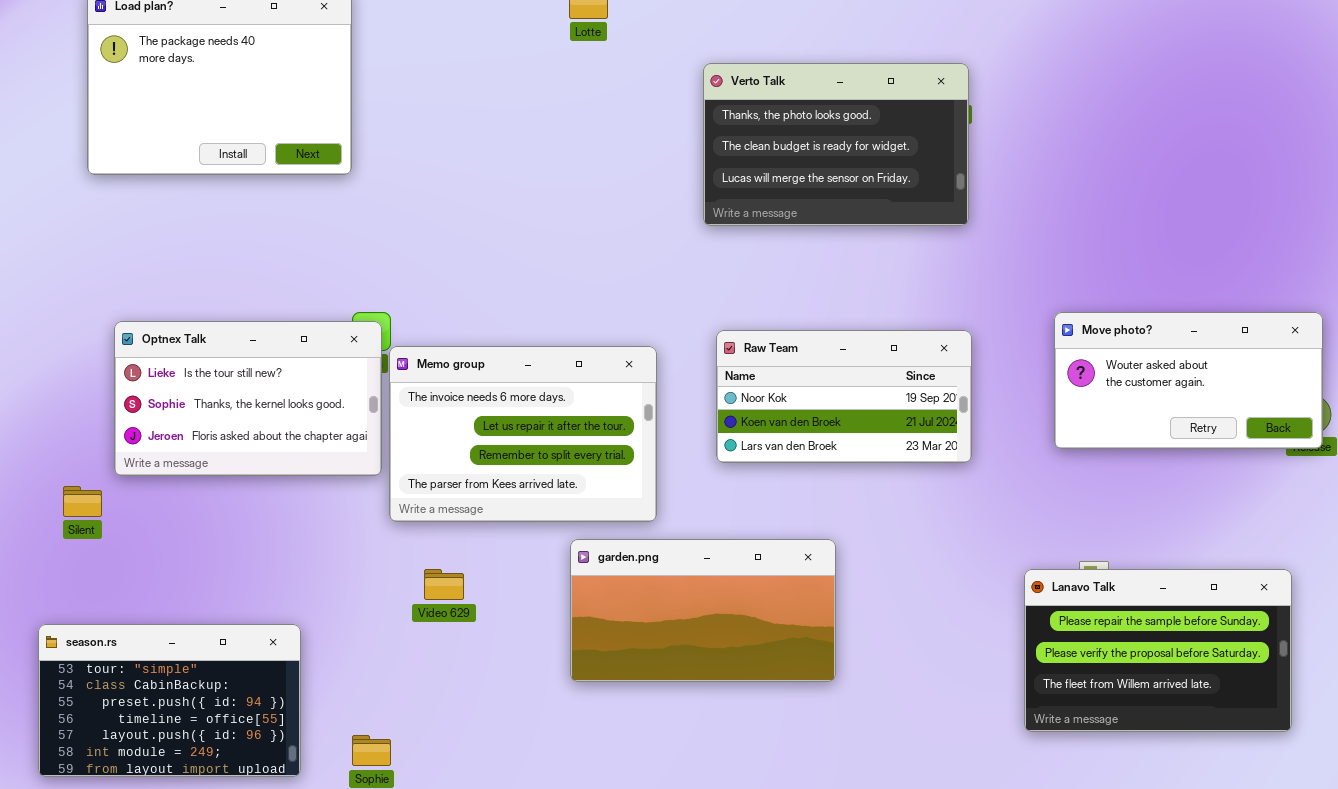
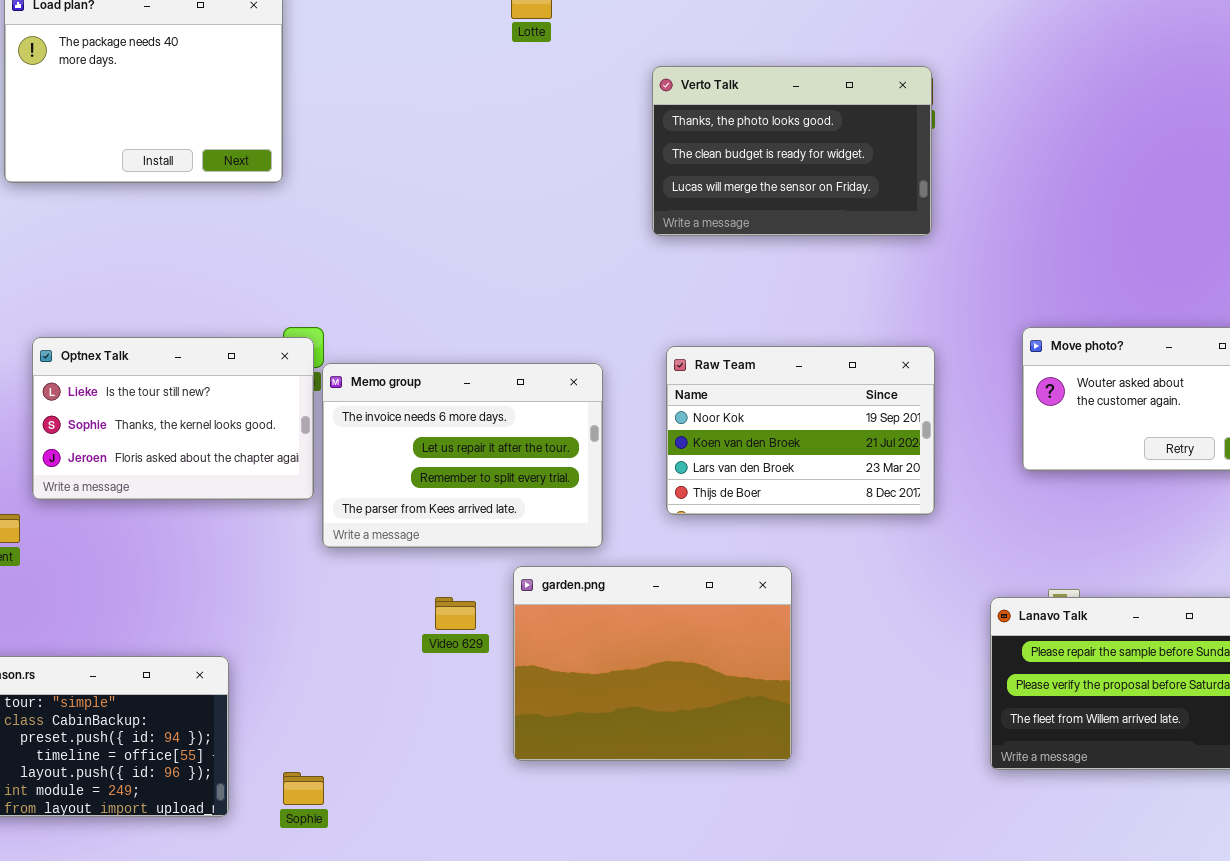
Raw Team: [716,330,972,463] -> [666,346,935,515], resized
garden.png: [570,539,836,682] -> [513,566,792,761], resized
Video 629: [424,569,464,600] -> [435,597,476,630], moved

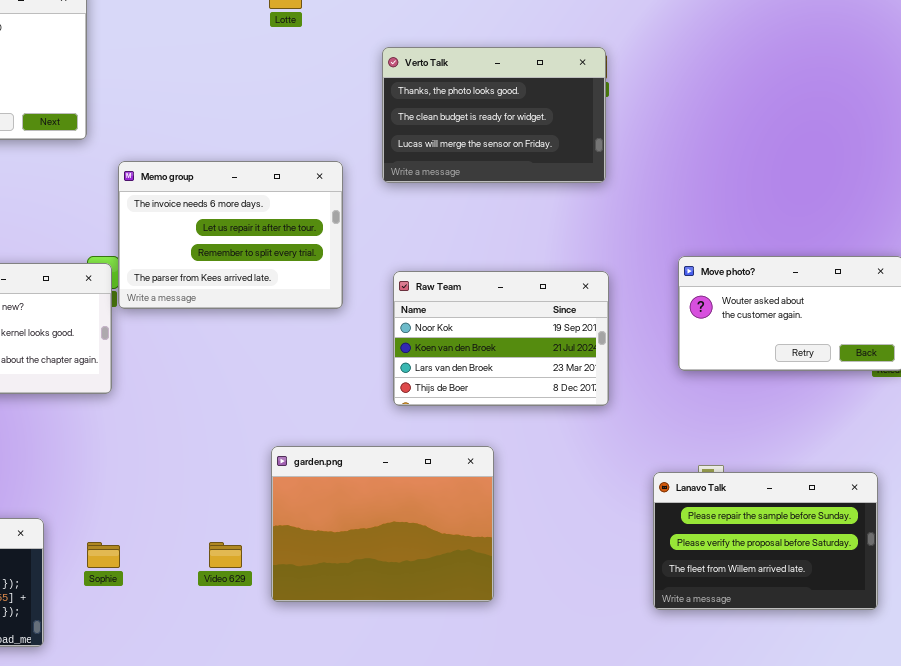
Memo group: [322,363,603,548] -> [118,161,343,309], moved
Video 629: [435,597,476,630] -> [209,542,242,568], moved
Sophie: [283,772,324,805] -> [87,542,120,568], moved

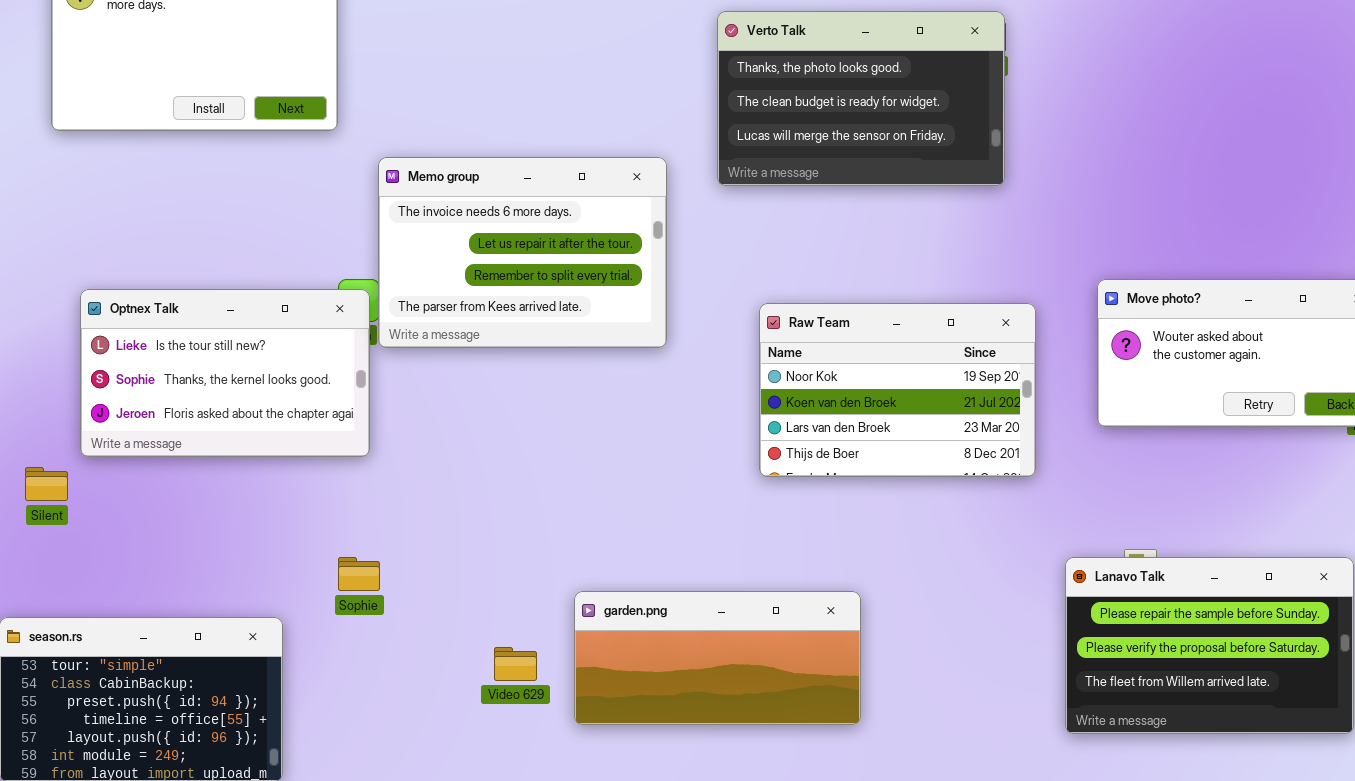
Raw Team: [393,271,609,406] -> [759,303,1036,477], moved
garden.png: [271,446,494,602] -> [574,591,861,725], resized
Sophie: [87,542,120,568] -> [338,557,380,591], moved

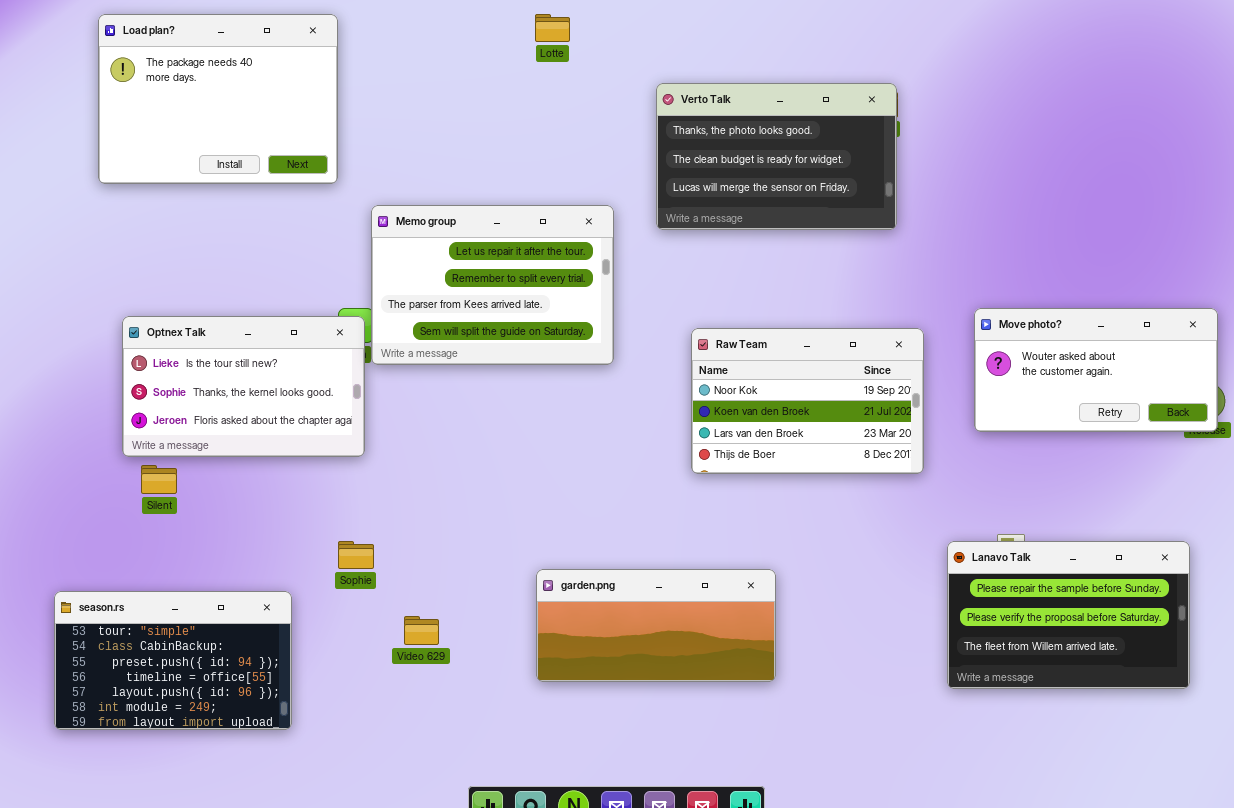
Memo group: [378,157,667,348] -> [371,205,614,365], scrolled down 1 row
Silent: [25,467,68,501] -> [141,465,177,494], moved
Video 629: [494,647,537,681] -> [404,616,439,645], moved

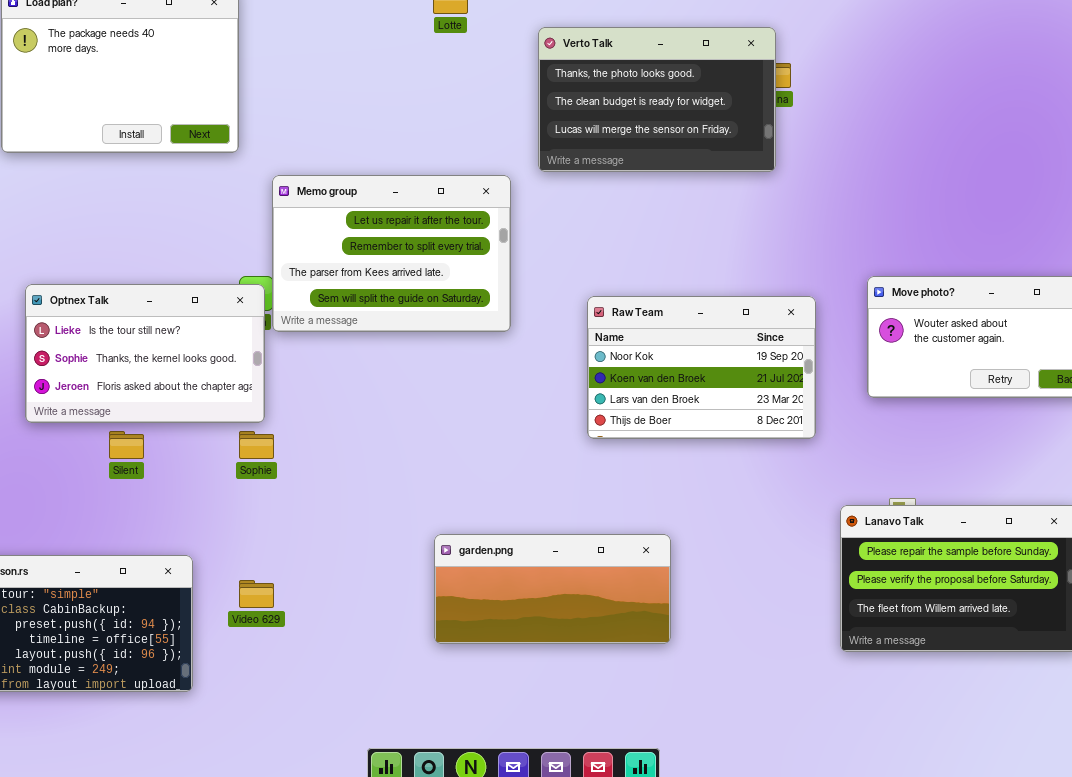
Verto Talk: [656,83,897,230] -> [538,27,776,172], moved
Silent: [141,465,177,494] -> [109,431,144,459], moved
Sophie: [338,541,374,569] -> [239,431,274,459], moved
Video 629: [404,616,439,645] -> [239,580,274,608], moved

